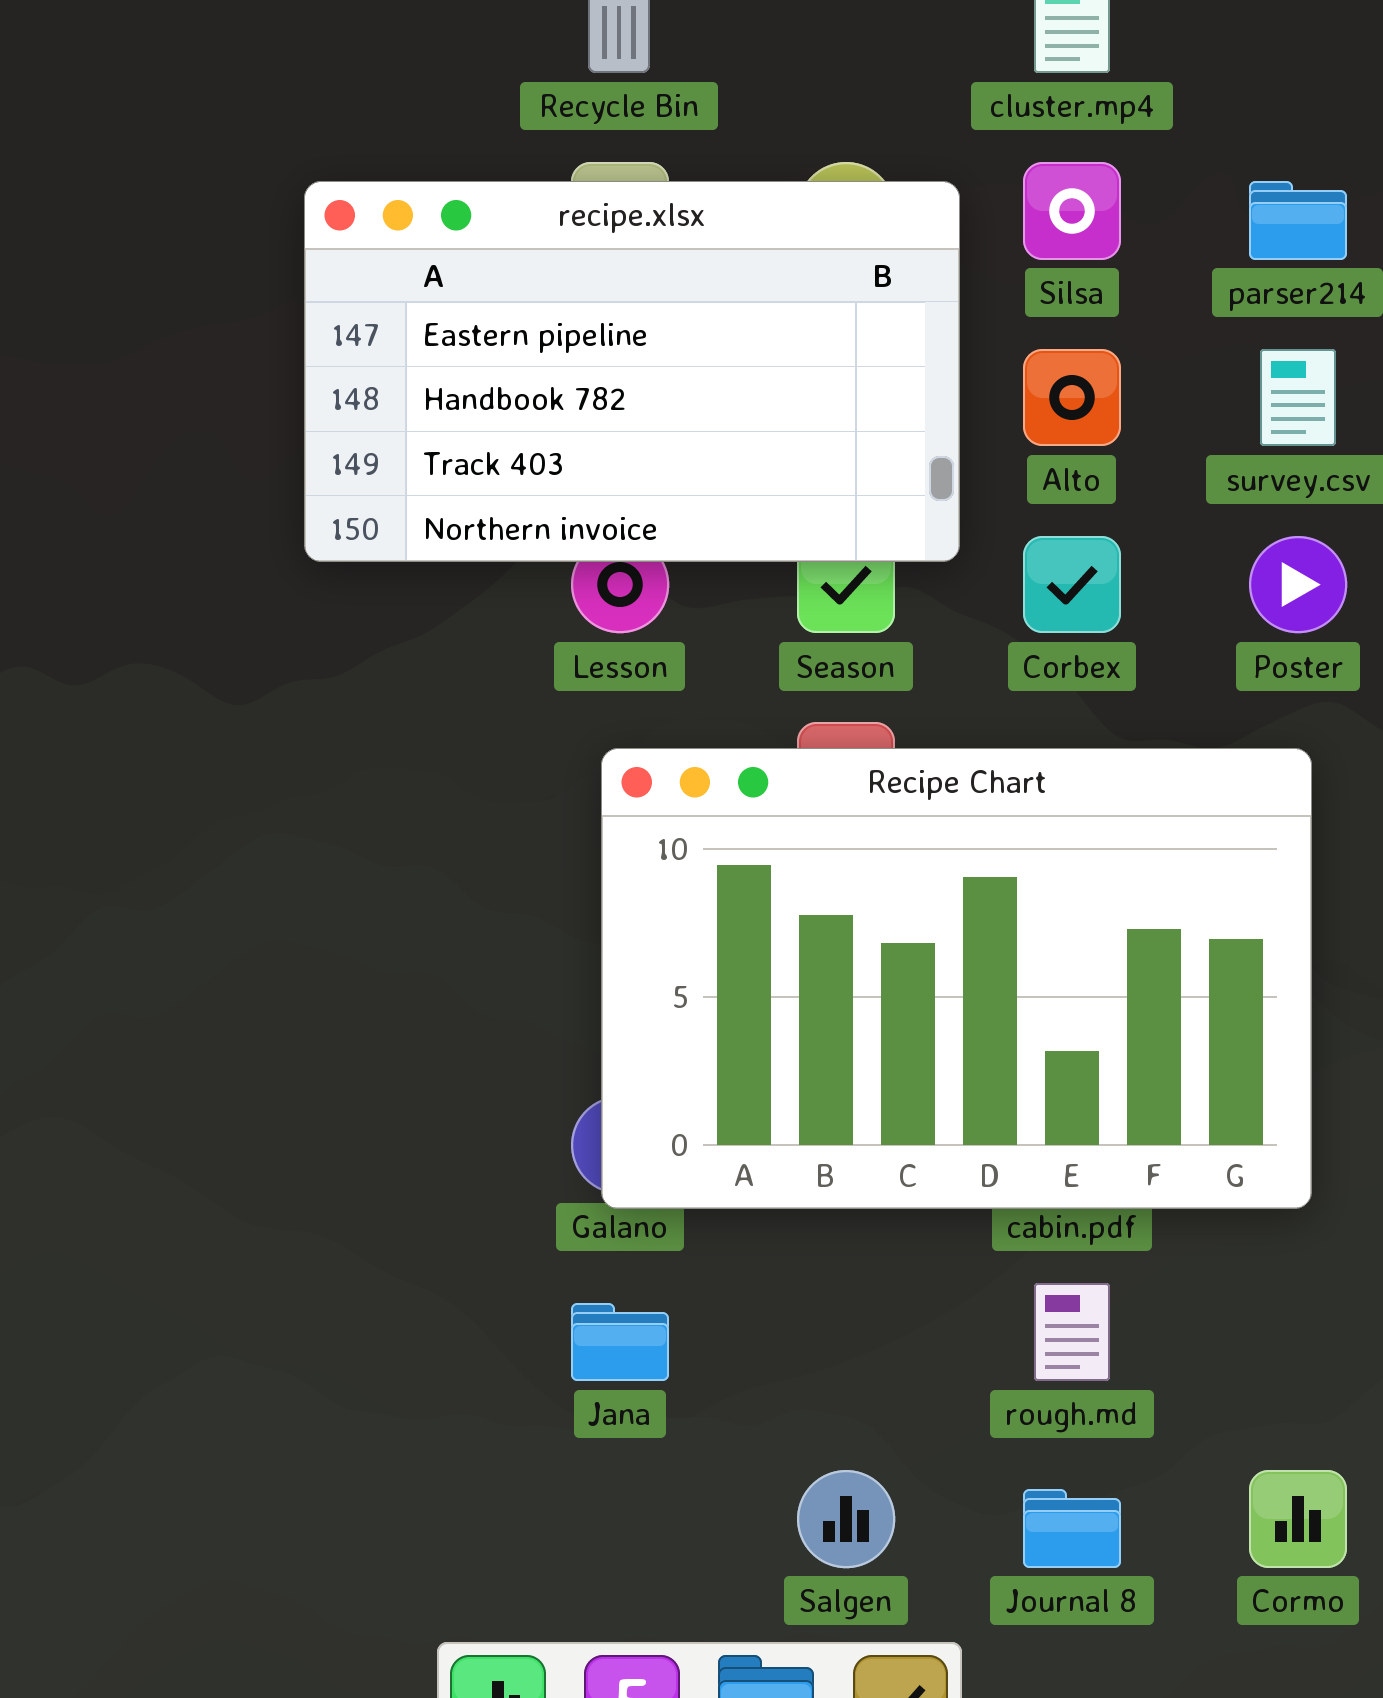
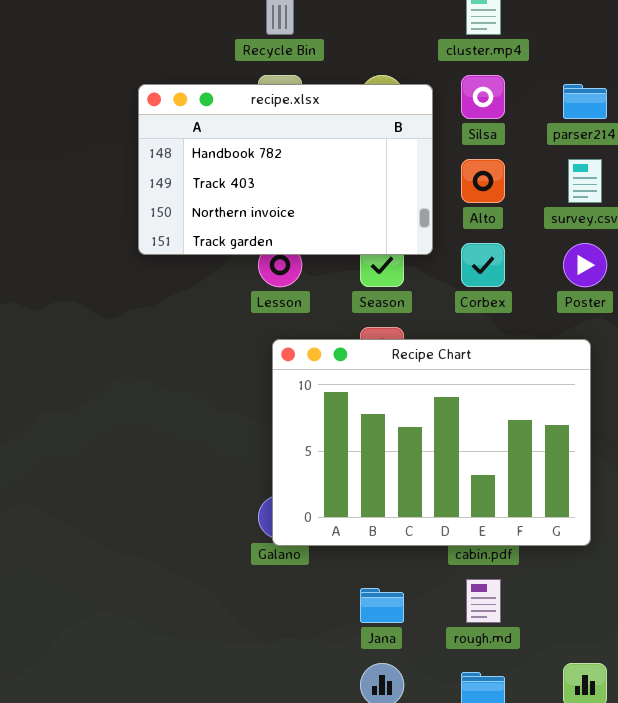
recipe.xlsx: [304,181,960,562] -> [138,84,433,255], scrolled down 1 row
Jana: [571,1303,669,1381] -> [360,588,404,623], moved

